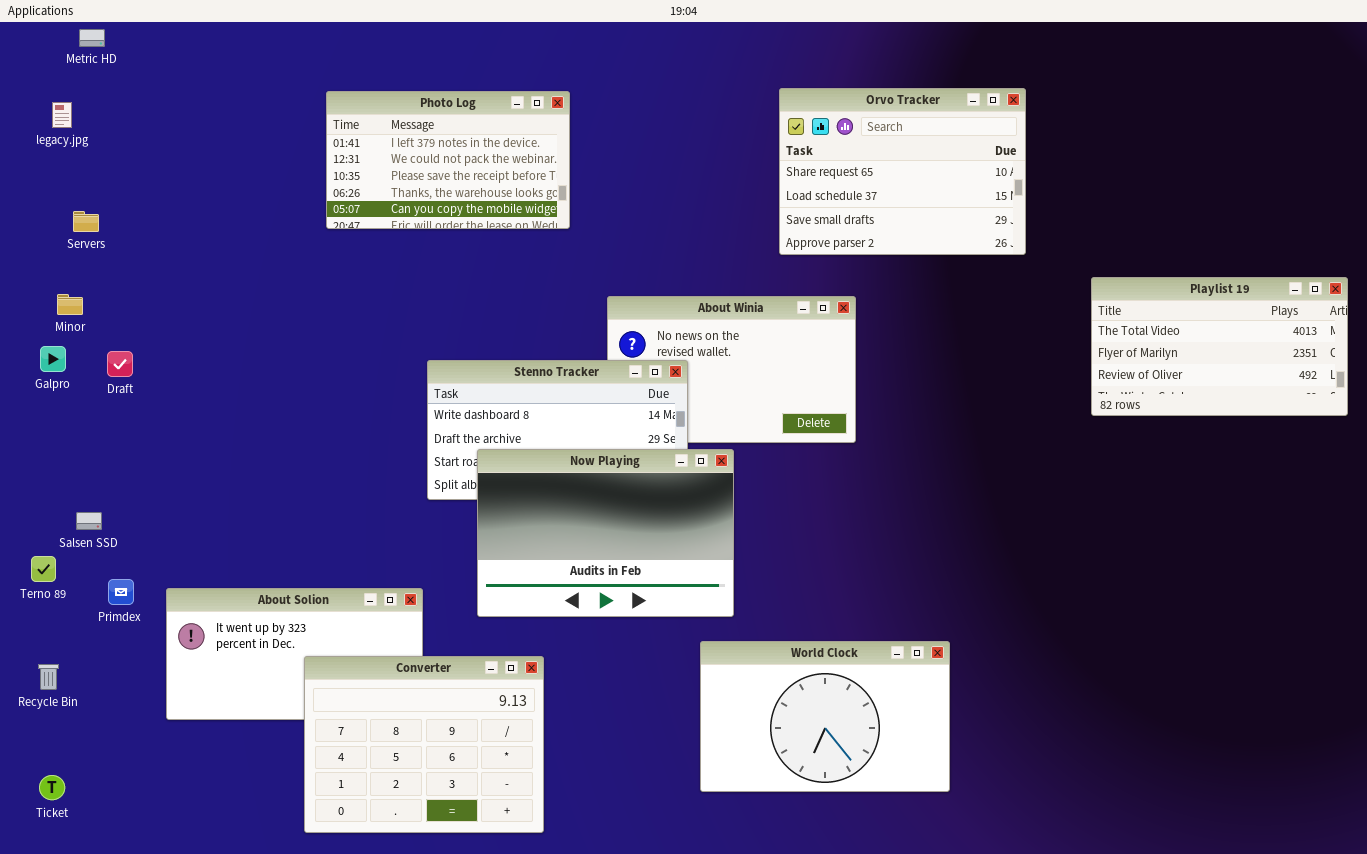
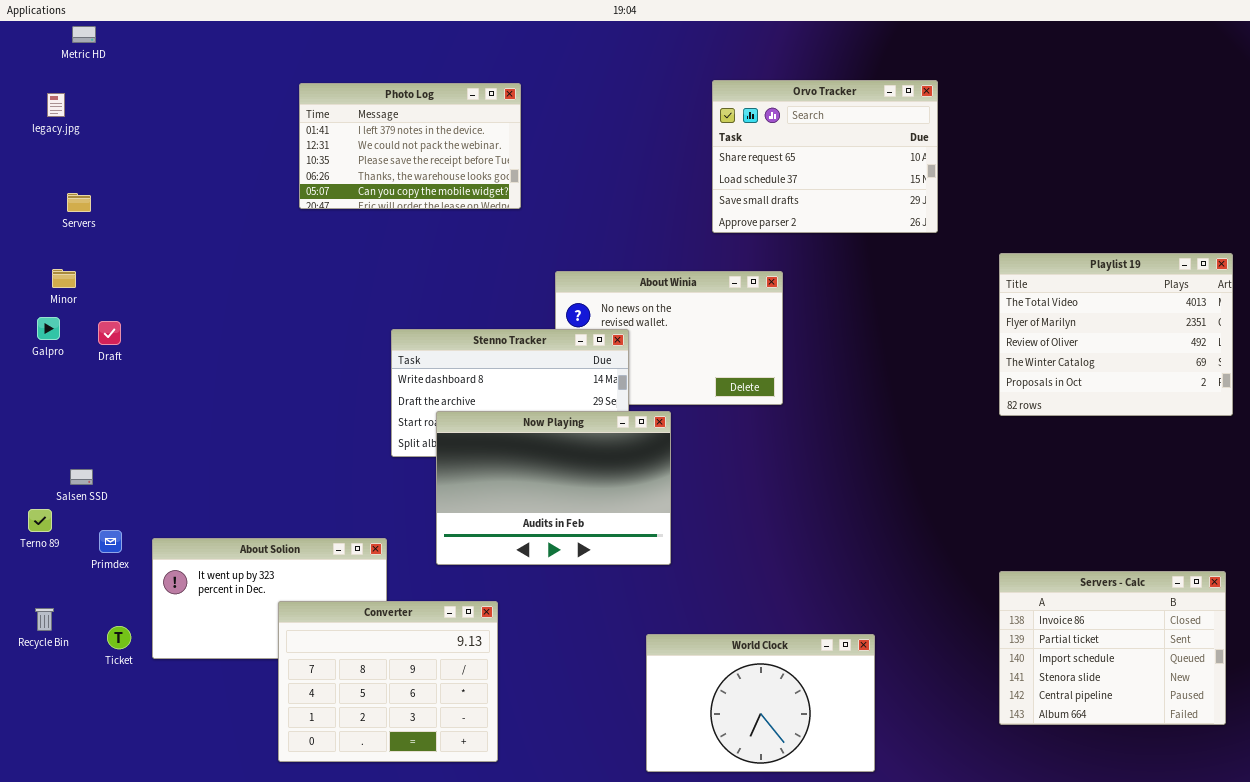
Playlist 19: [1091,277,1348,416] -> [999,253,1233,416], resized
Servers - Calc: none -> [999,571,1226,725], opened
World Clock: [700,641,950,792] -> [646,634,875,772], moved
Ticket: [39,775,65,800] -> [107,626,131,649], moved

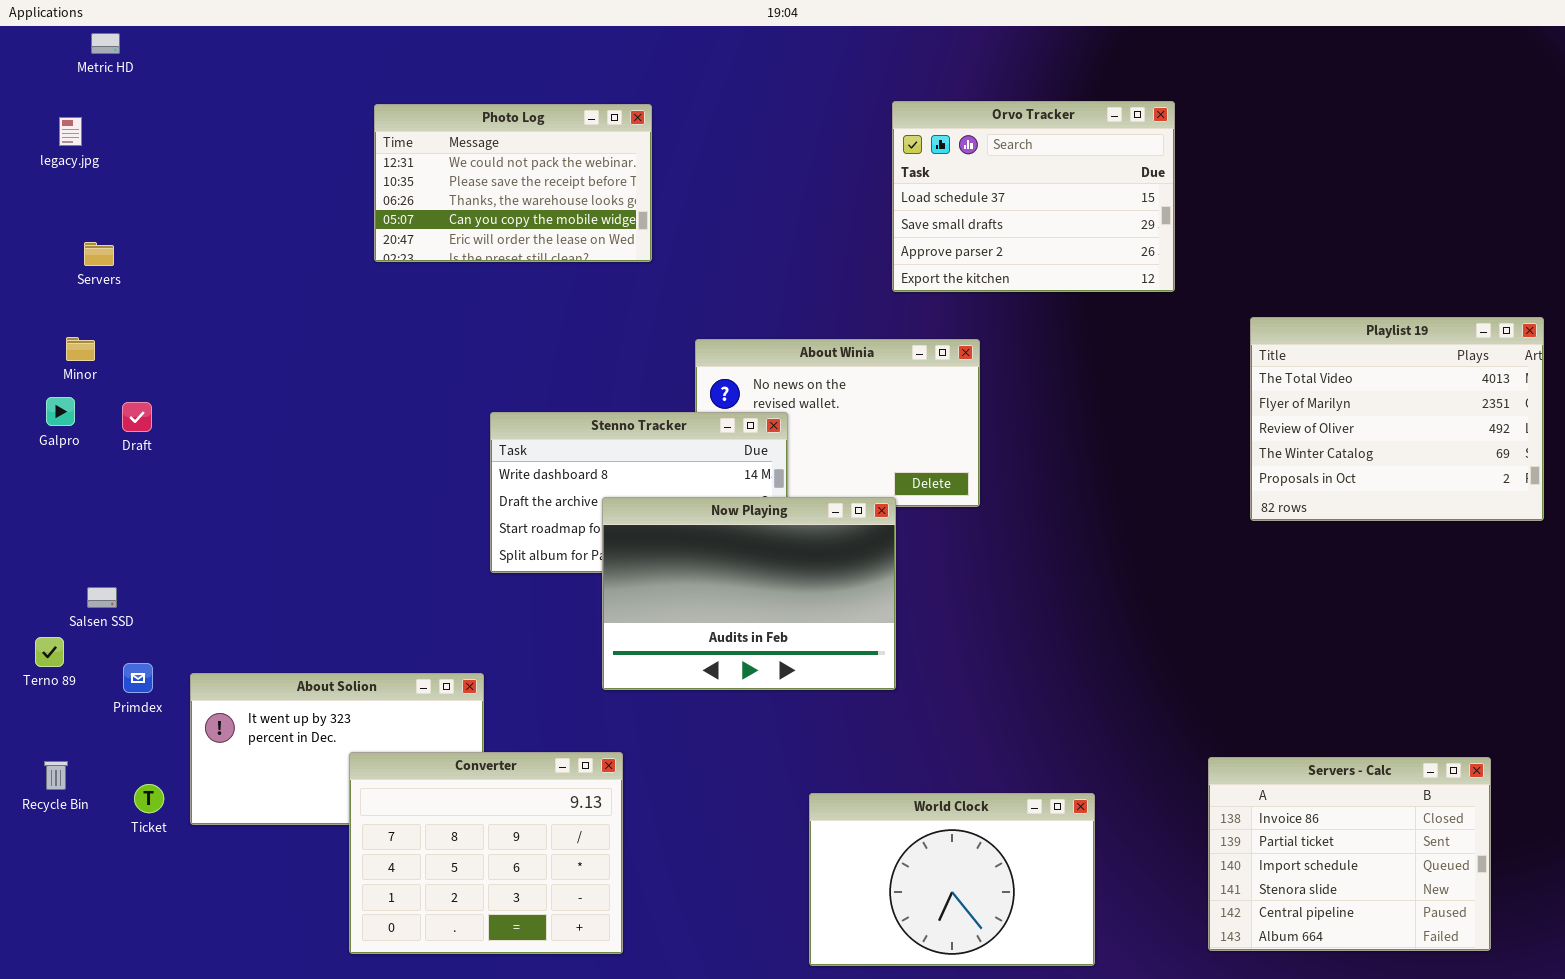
Orvo Tracker: [712,80,938,233] -> [892,101,1175,292], scrolled down 1 row
Photo Log: [299,83,521,209] -> [374,104,652,262], scrolled down 1 row
Now Playing: [436,411,671,565] -> [602,497,896,690], moved
Servers - Calc: [999,571,1226,725] -> [1208,757,1491,951], moved

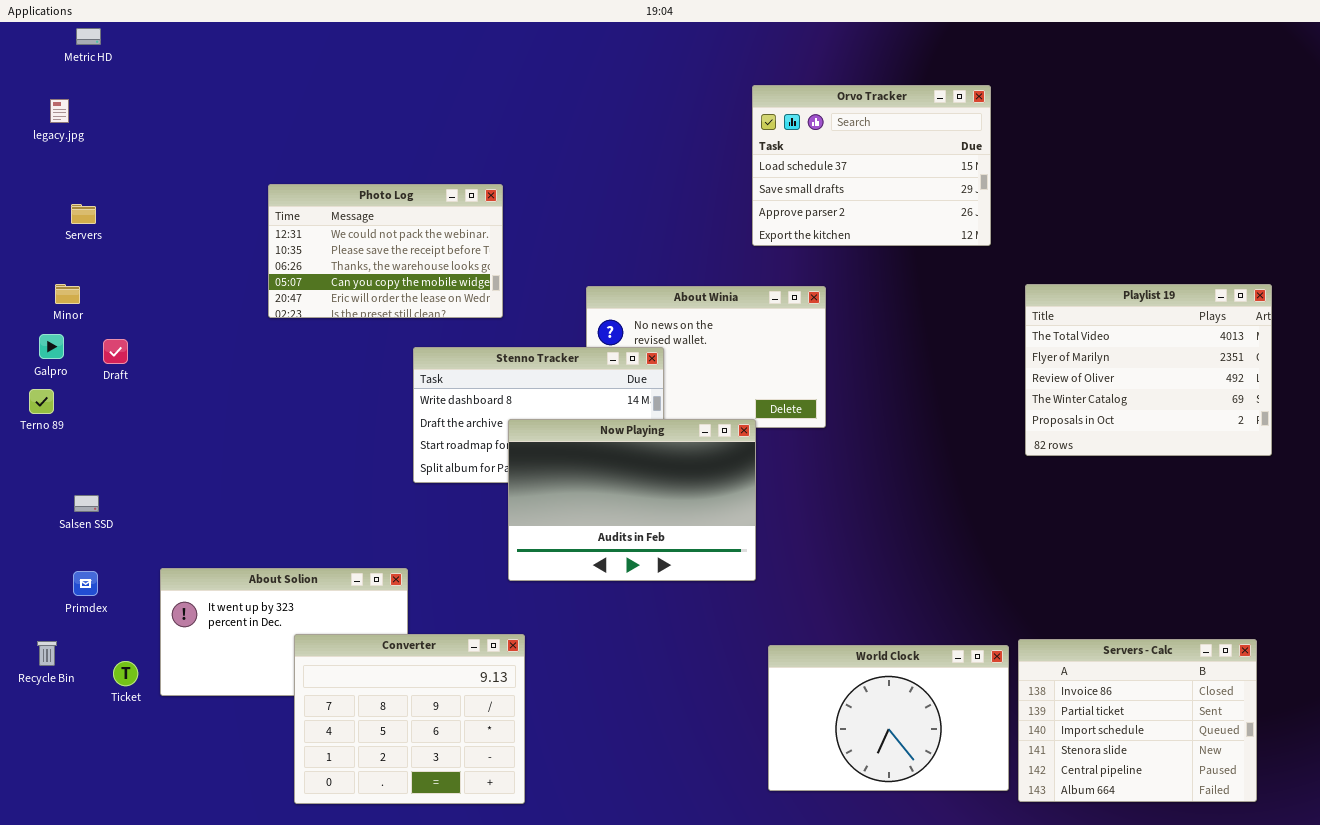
Photo Log: [374,104,652,262] -> [268,184,503,318], moved
Playlist 19: [1250,317,1544,521] -> [1025,284,1272,456], moved
Terno 89: [35,637,64,667] -> [29,389,54,414], moved
Primdex: [123,663,153,693] -> [73,571,98,596], moved
World Clock: [809,793,1095,966] -> [768,645,1009,791], moved

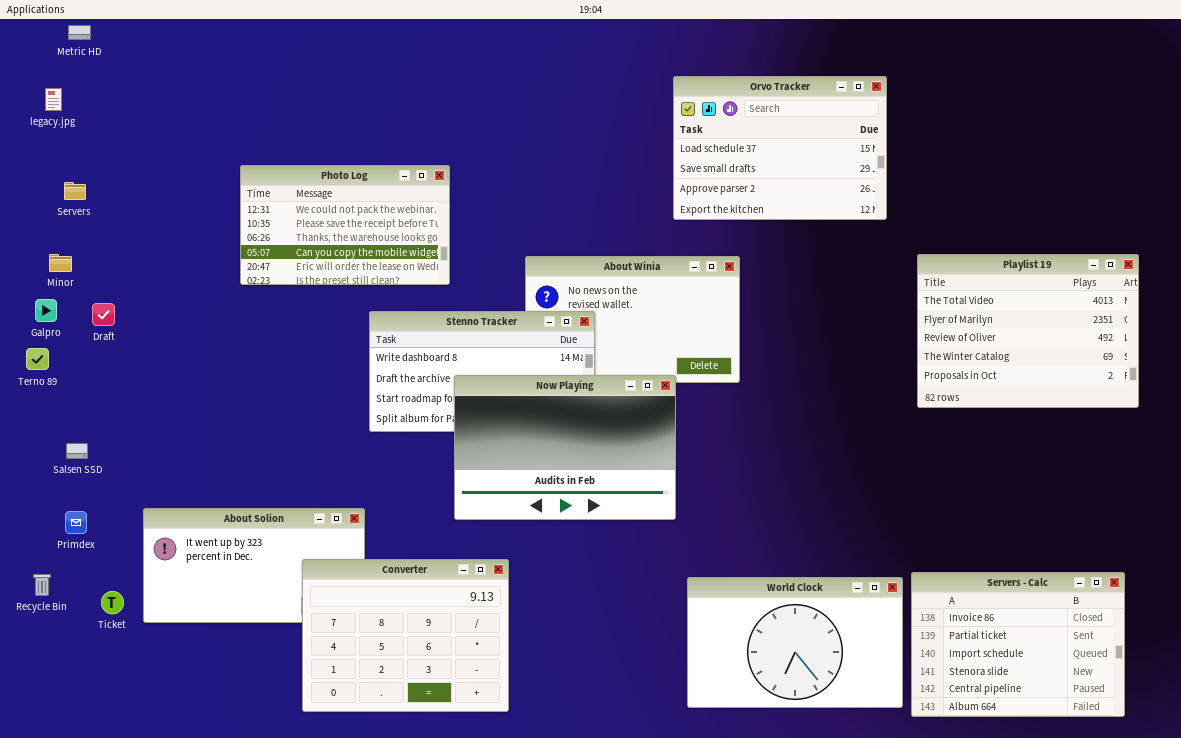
Converter: [294,634,525,804] -> [302,559,509,712], moved

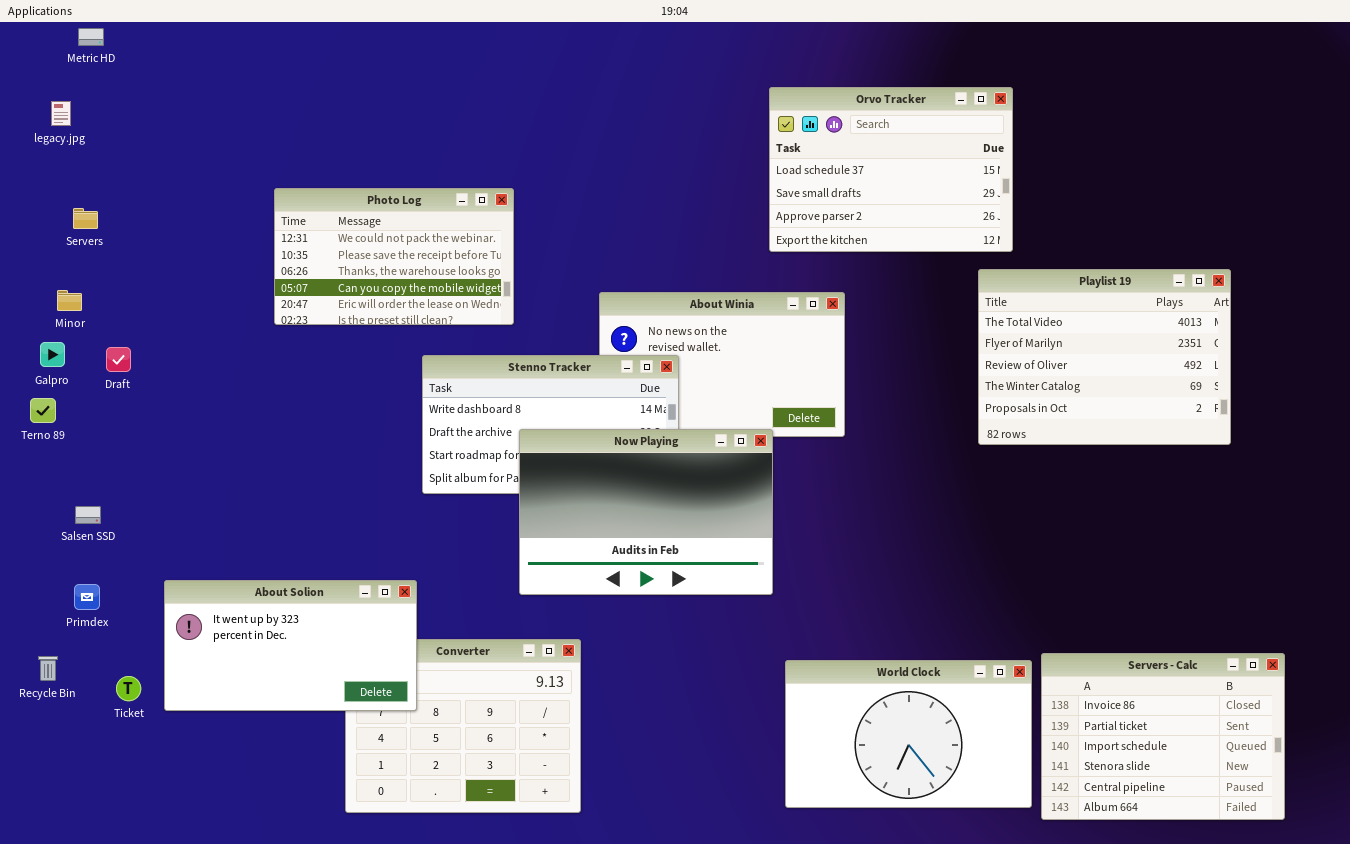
Playlist 19: [917,254,1139,408] -> [978,269,1231,445], moved
About Solion: [143,508,365,623] -> [164,580,417,711], raised

